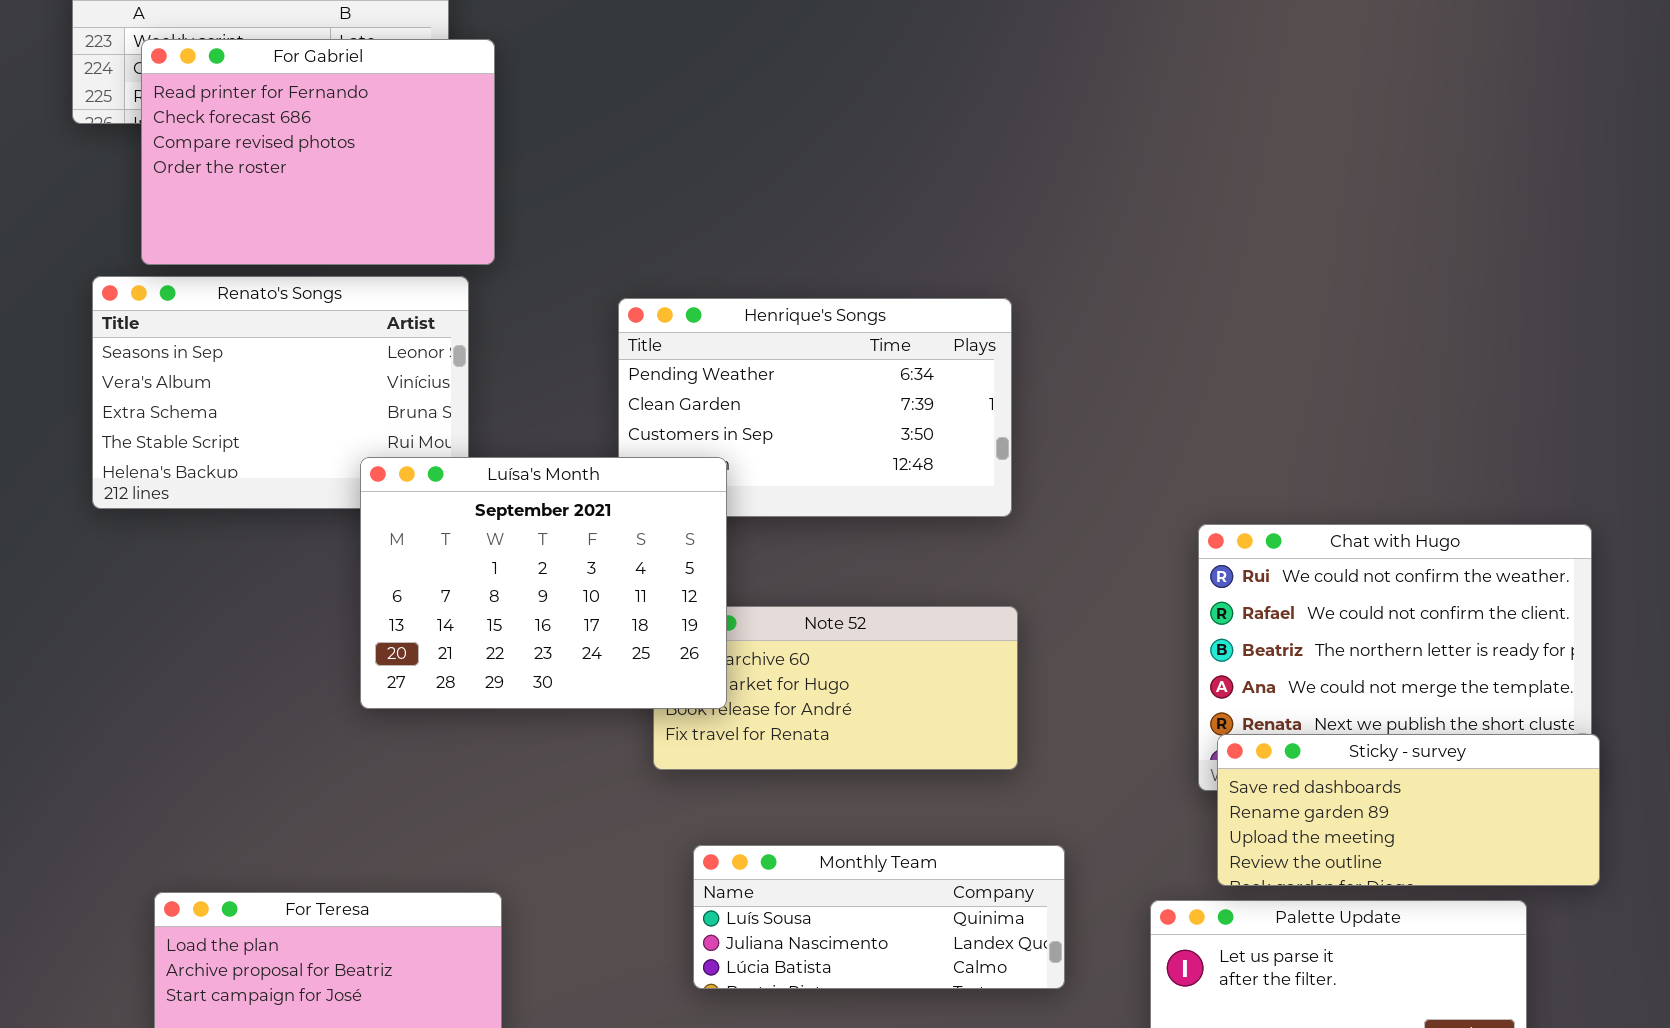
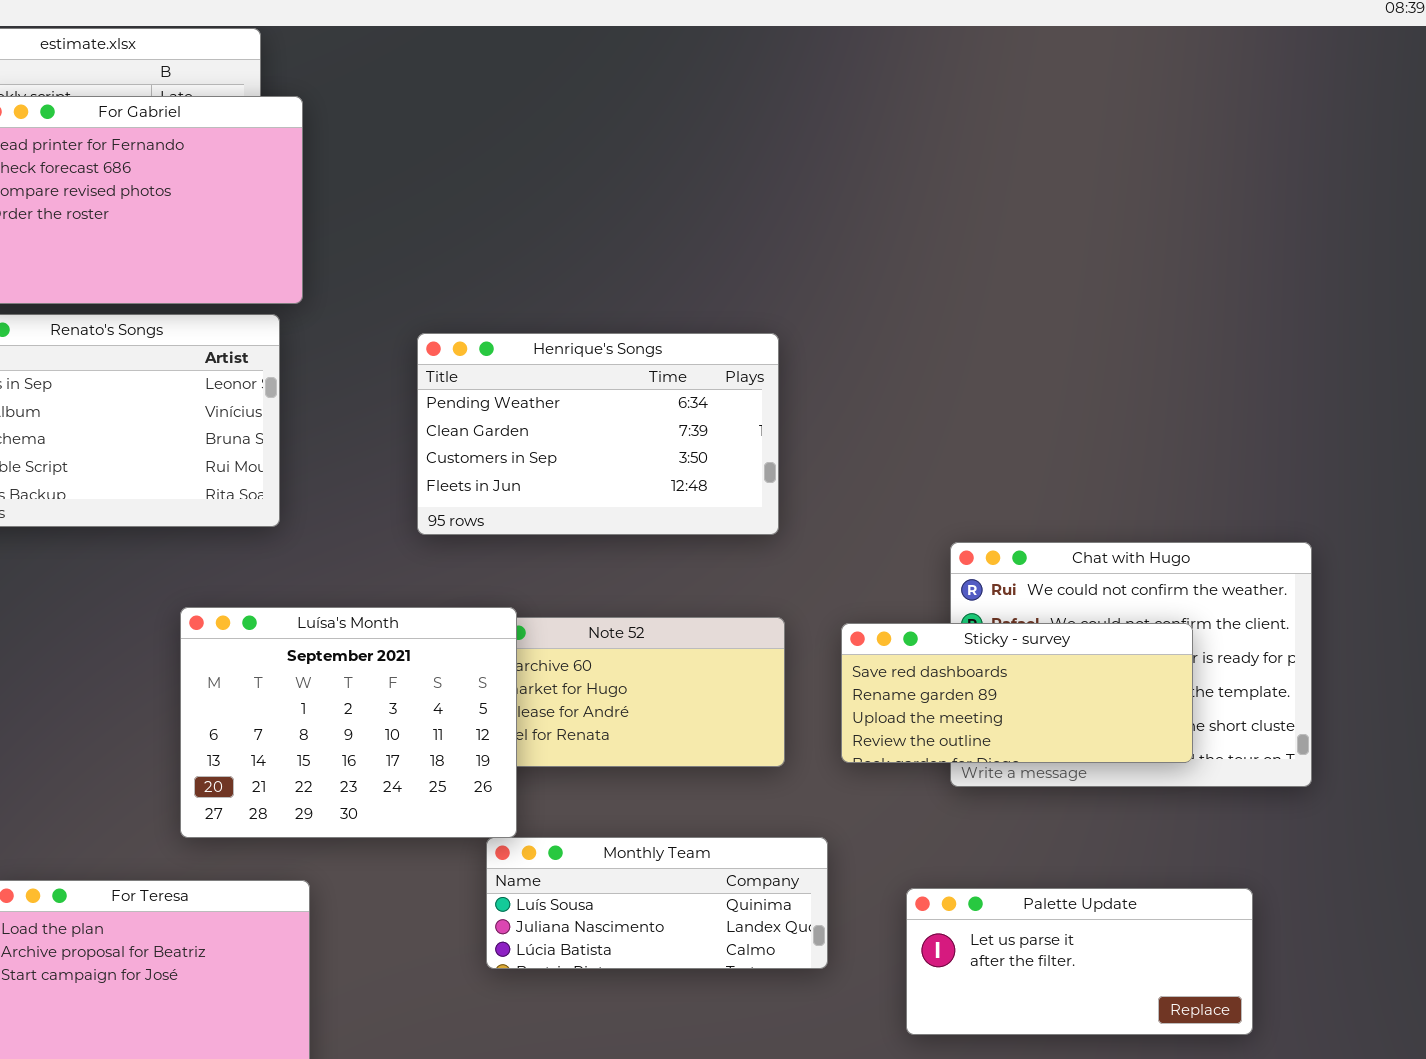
Luísa's Month: [360,457,727,709] -> [180,607,517,838], moved
Sticky - survey: [1217,734,1600,886] -> [841,623,1193,763], moved

